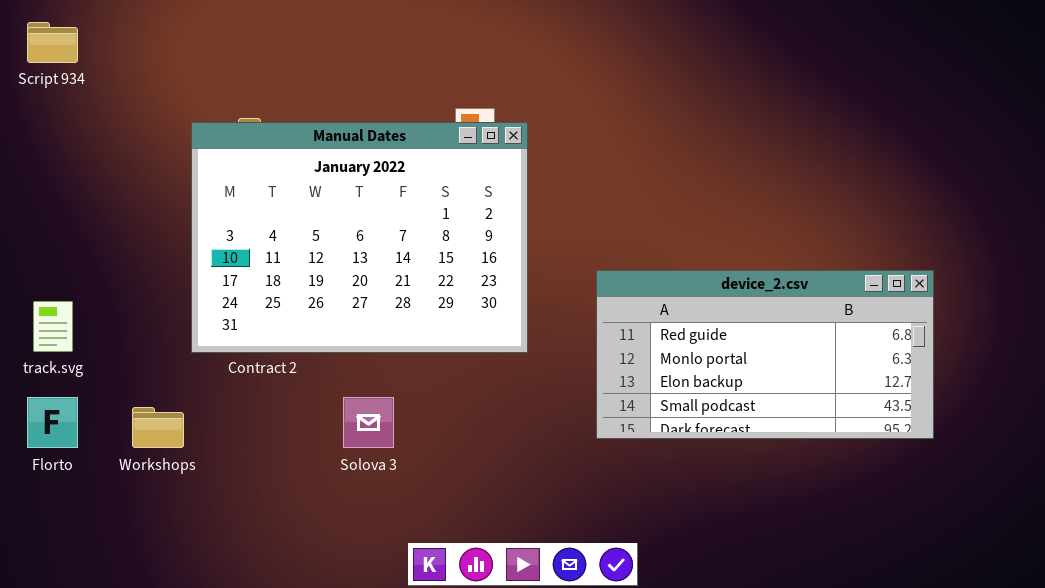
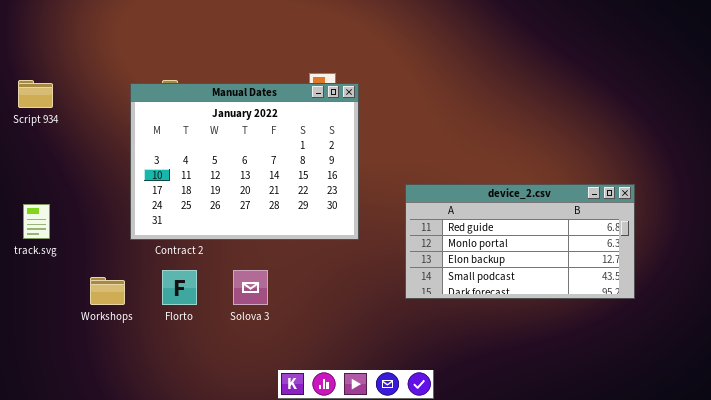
Script 934: [27,22,78,63] -> [18,80,53,108], moved
Florto: [27,397,78,448] -> [162,270,197,305], moved

